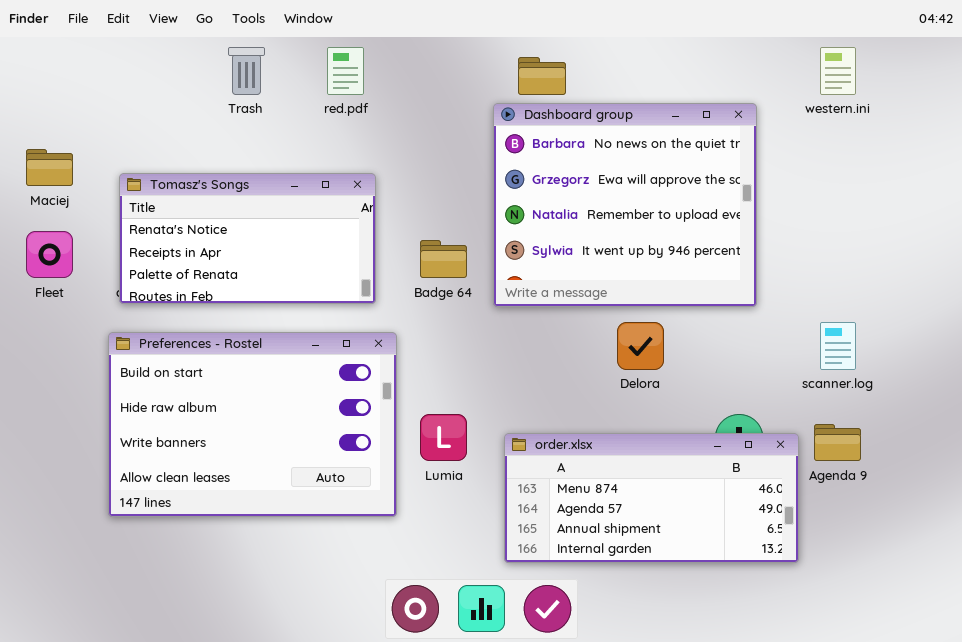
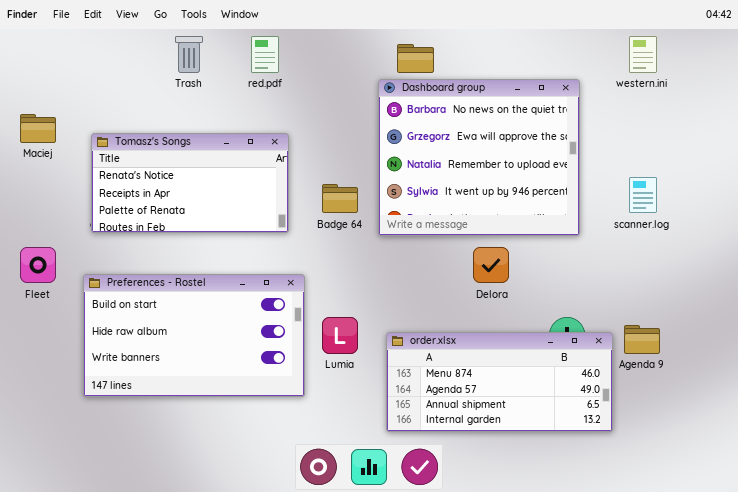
Fleet: [26,231,73,278] -> [20,247,56,283], moved
scanner.log: [820,322,856,370] -> [629,177,657,213], moved
Preferences - Rostel: [108,332,397,517] -> [83,274,305,397], resized

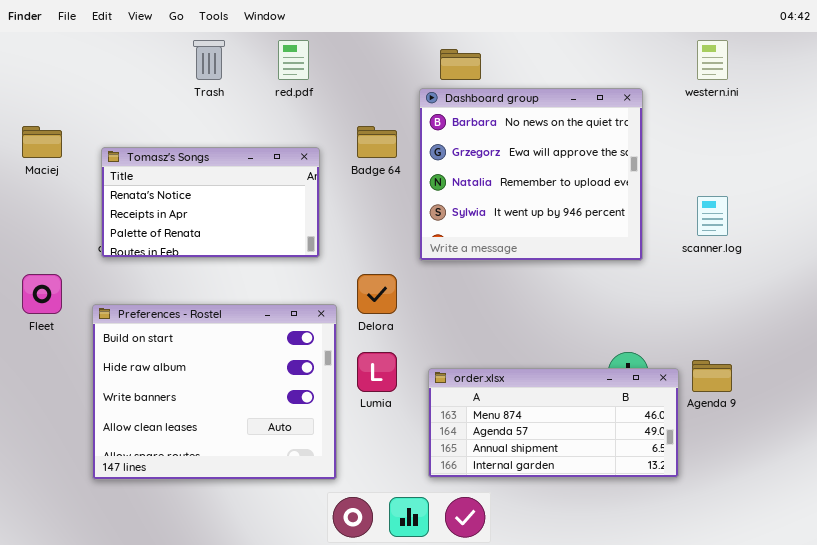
Badge 64: [322,184,358,213] -> [357,126,397,158], moved
Delora: [473,247,509,283] -> [357,274,397,314], moved
Preferences - Rostel: [83,274,305,397] -> [92,304,337,480], resized

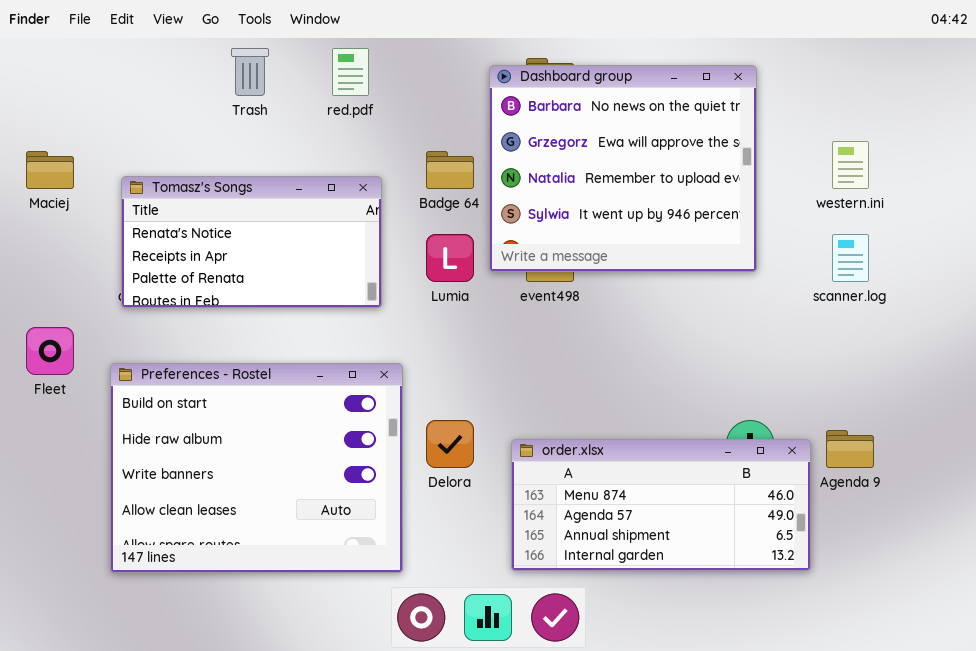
western.ini: [697,40,728,80] -> [832,141,869,189], moved
Dashboard group: [419,88,643,261] -> [489,65,757,272], moved
Delora: [357,274,397,314] -> [426,420,474,468], moved
Lumia: [357,352,397,392] -> [426,234,474,282], moved

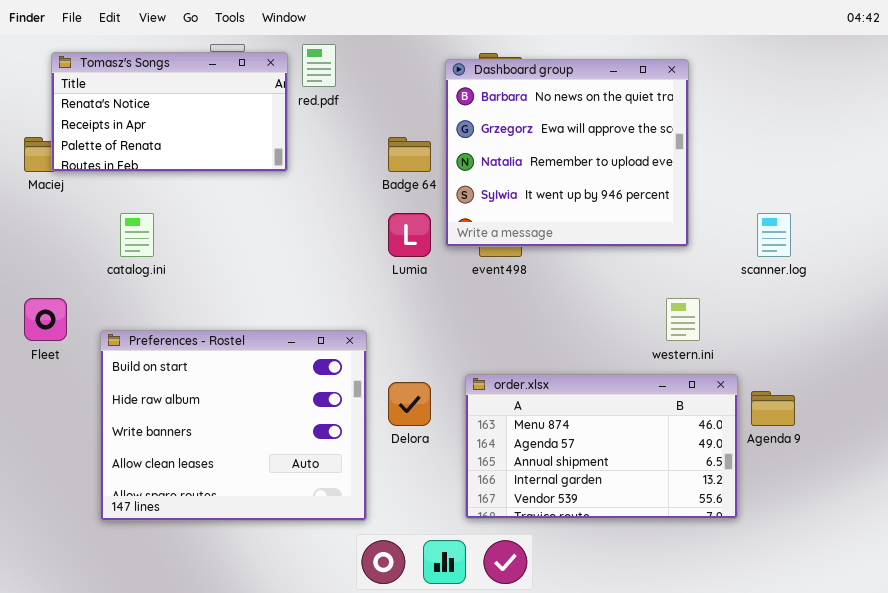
western.ini: [832,141,869,189] -> [666,298,700,341], moved
Tomasz's Songs: [121,176,382,308] -> [51,52,288,172], moved
order.xlsx: [511,439,811,571] -> [465,374,738,519], resized

